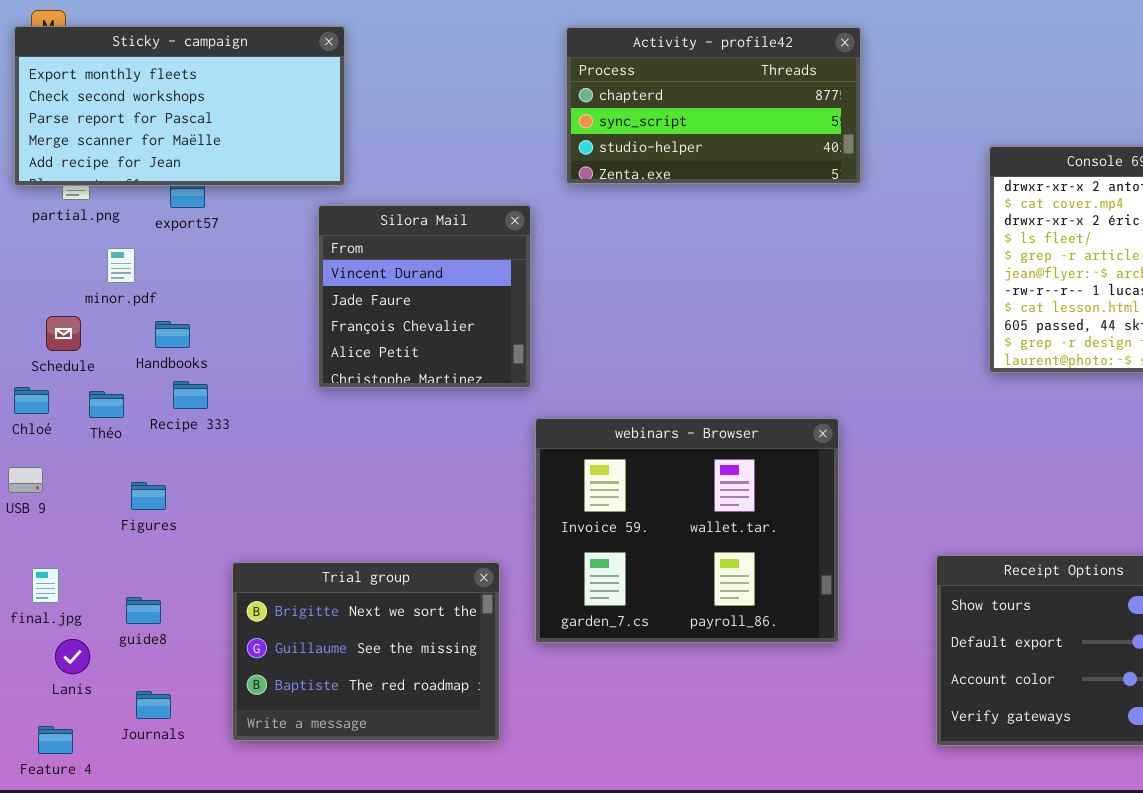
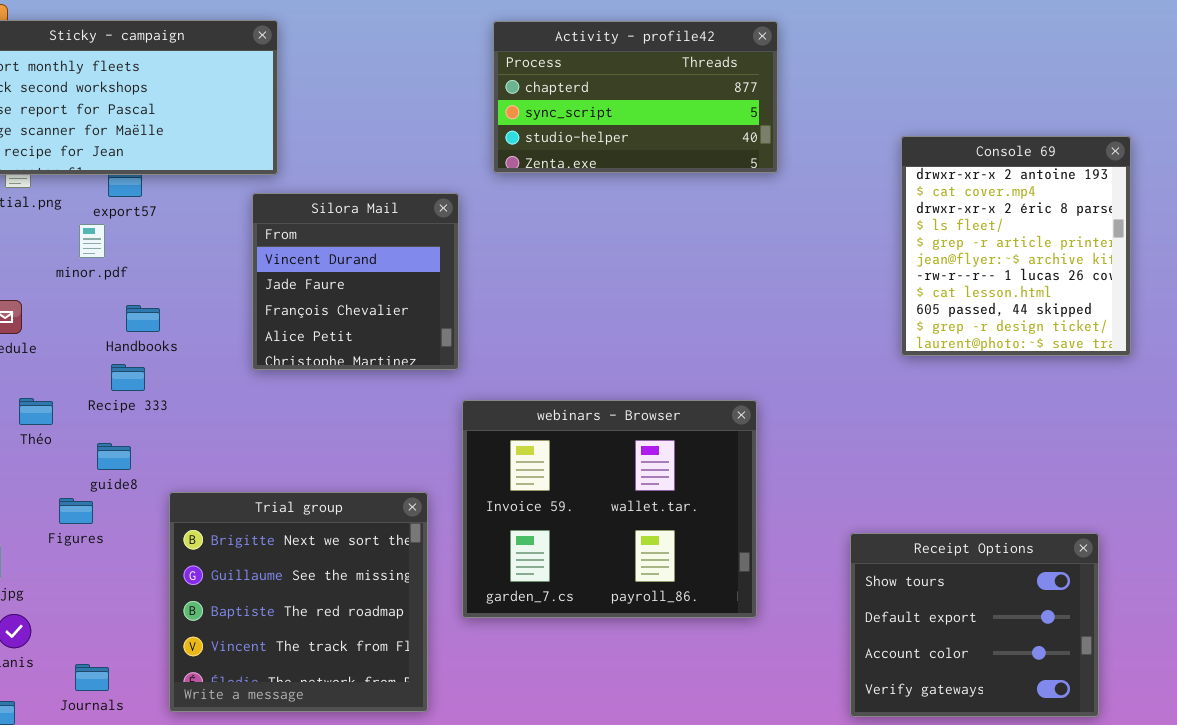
minor.pdf: [107,248,135,283] -> [79,224,105,258], moved
Handbooks: [155,321,190,348] -> [126,305,160,332], moved
Théo: [89,391,124,418] -> [19,398,53,425], moved
Figures: [131,482,166,510] -> [59,498,93,524], moved
Trial group: [232,562,500,741] -> [169,492,428,712], resized
guide8: [126,597,161,624] -> [97,443,131,470], moved

